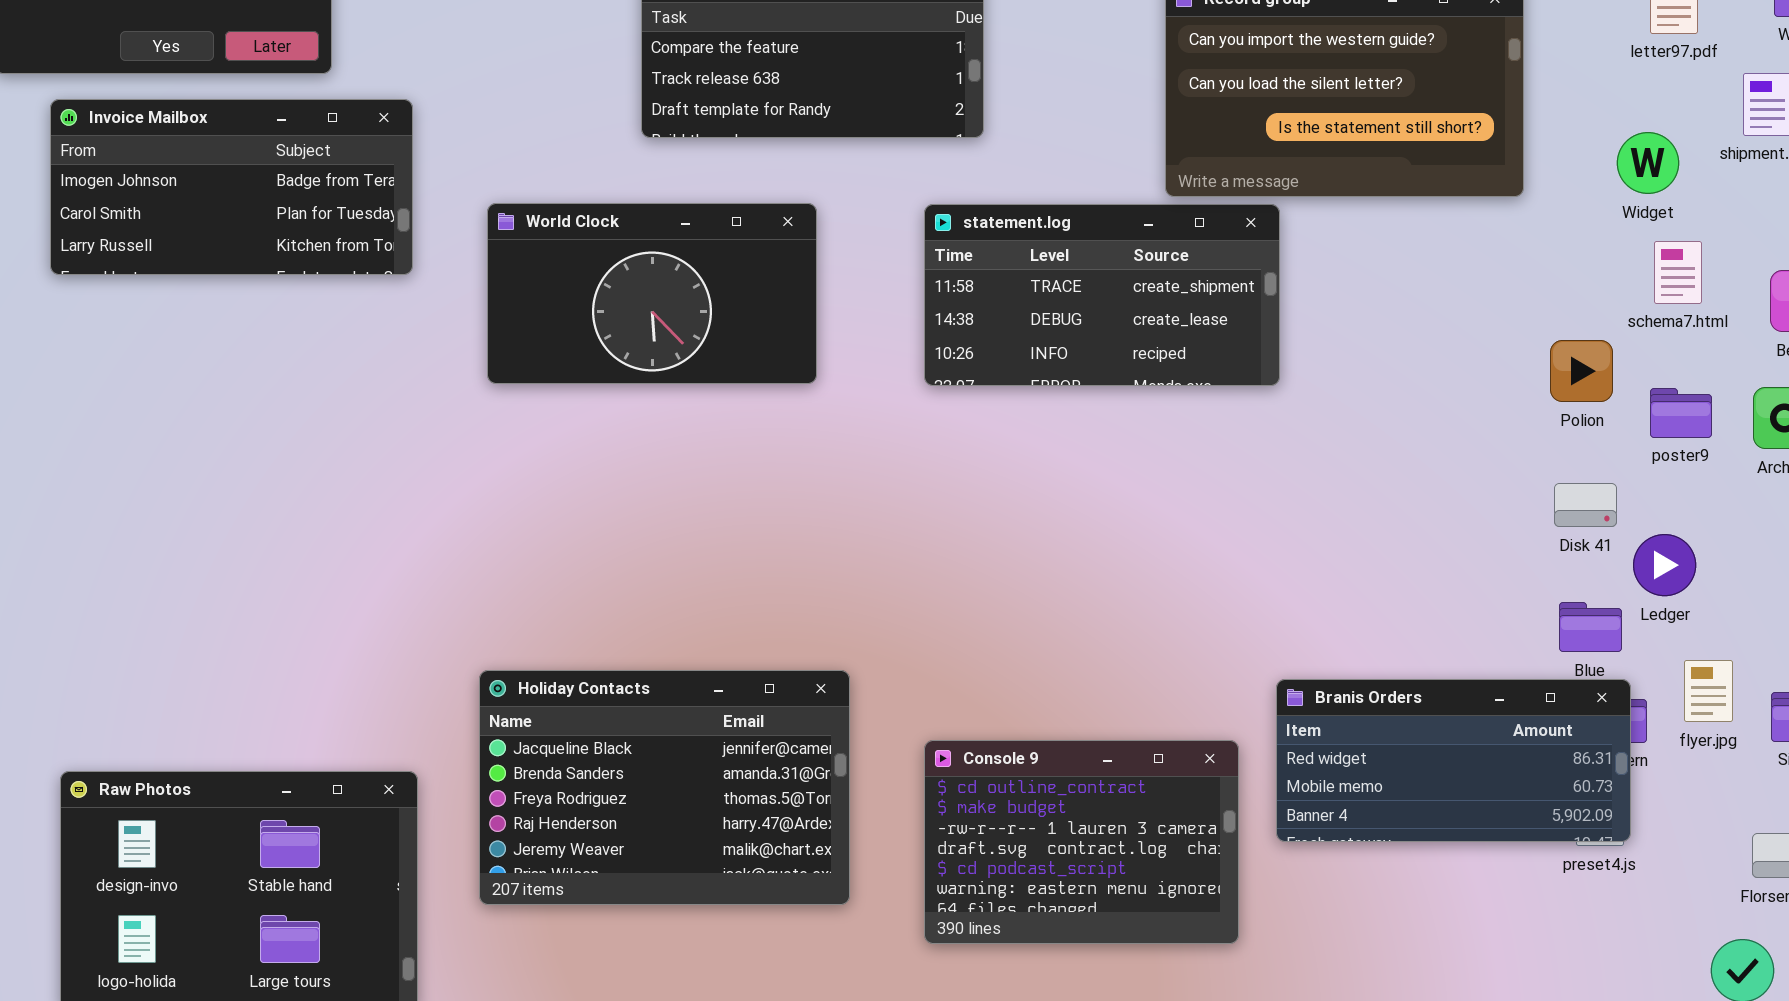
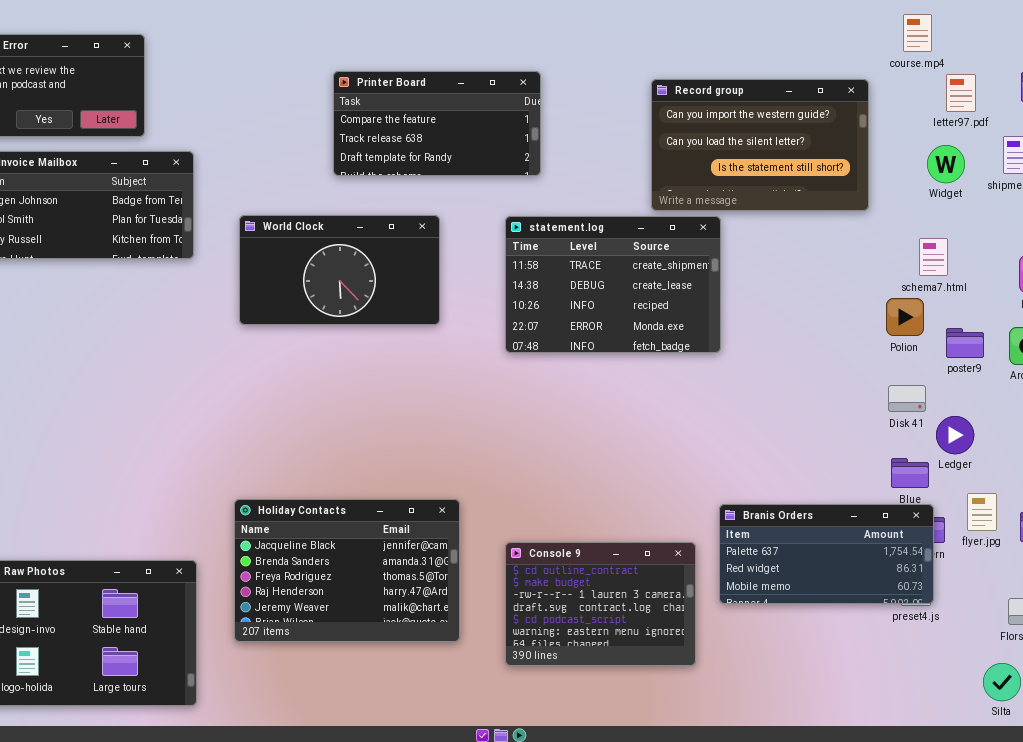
Widget: [1617,132,1679,194] -> [927,145,965,183], moved
statement.log: [924,204,1280,386] -> [505,216,721,353], resized
schema7.html: [1654,241,1702,304] -> [919,238,948,276], moved
Branis Orders: [1276,679,1631,842] -> [719,504,934,604], scrolled up 1 row

